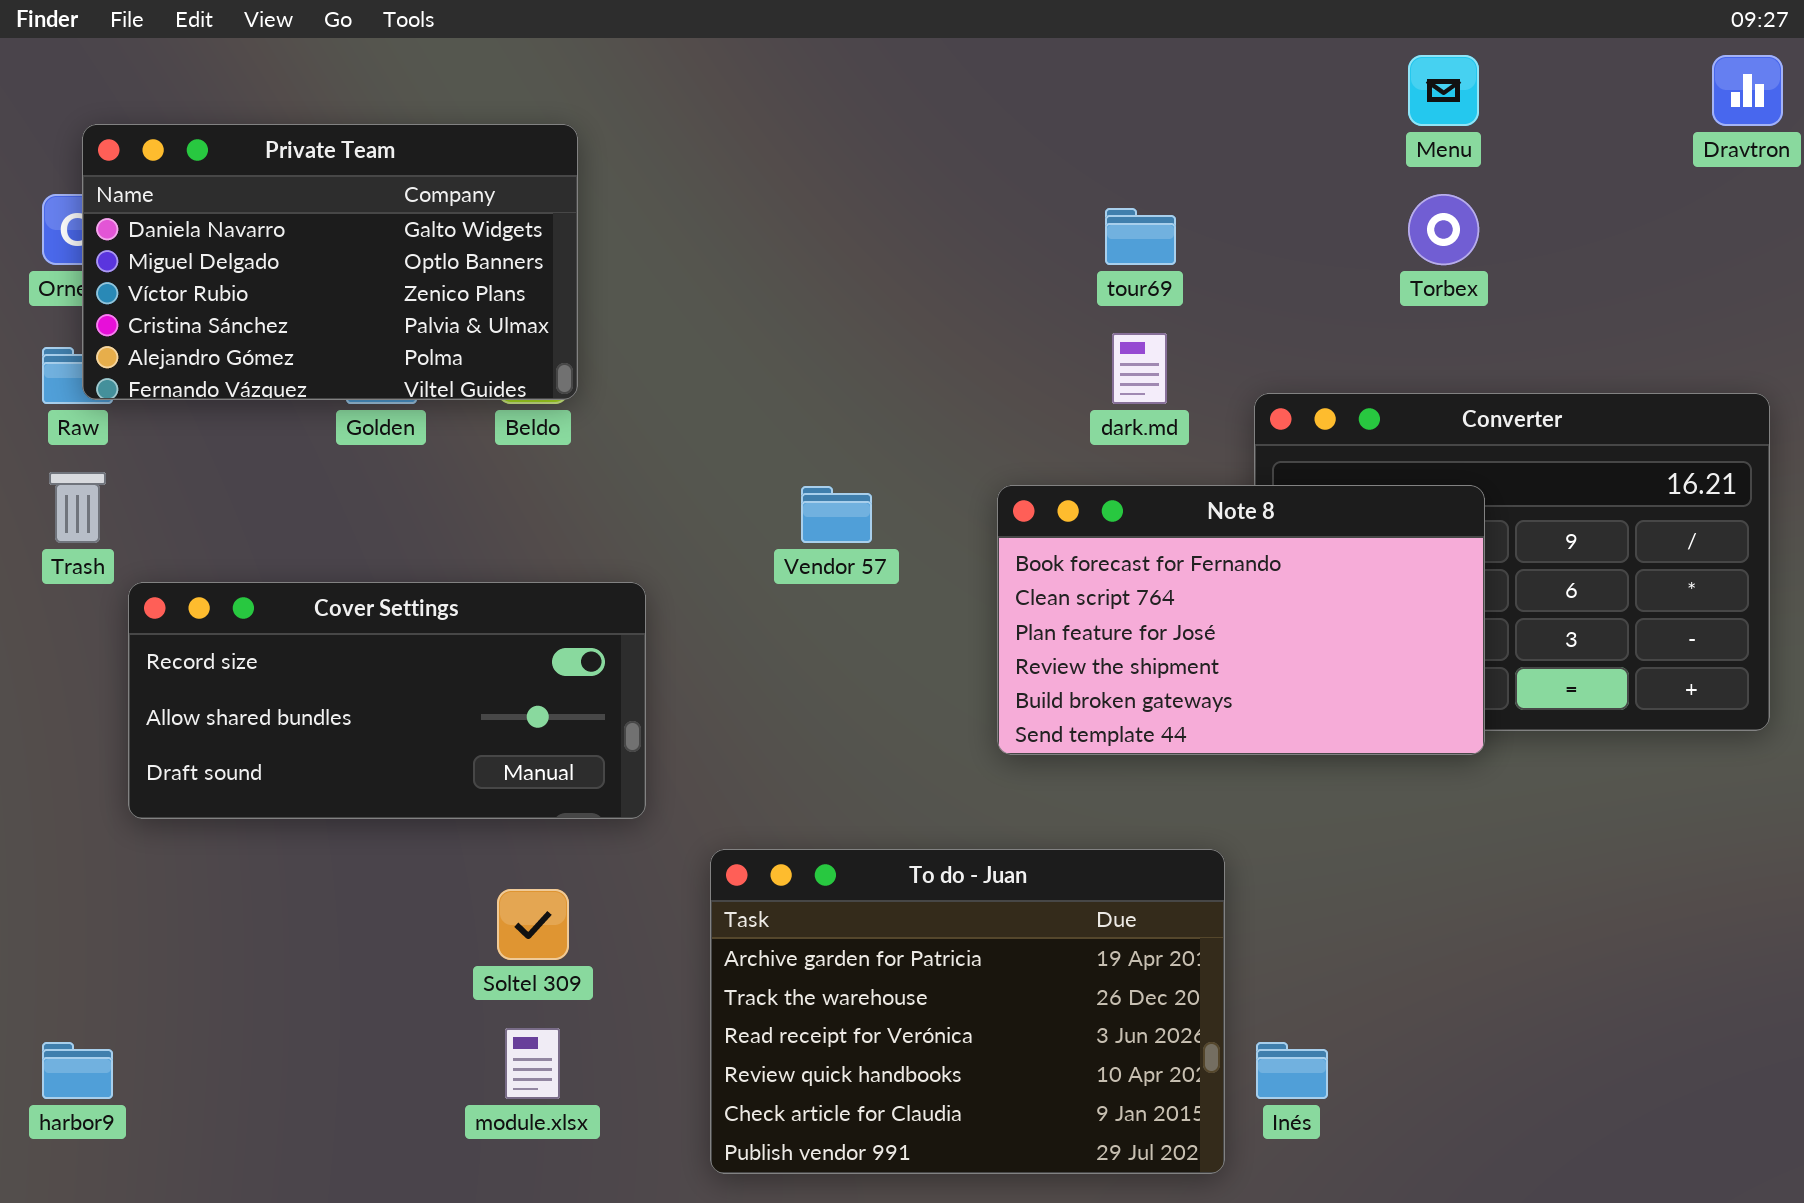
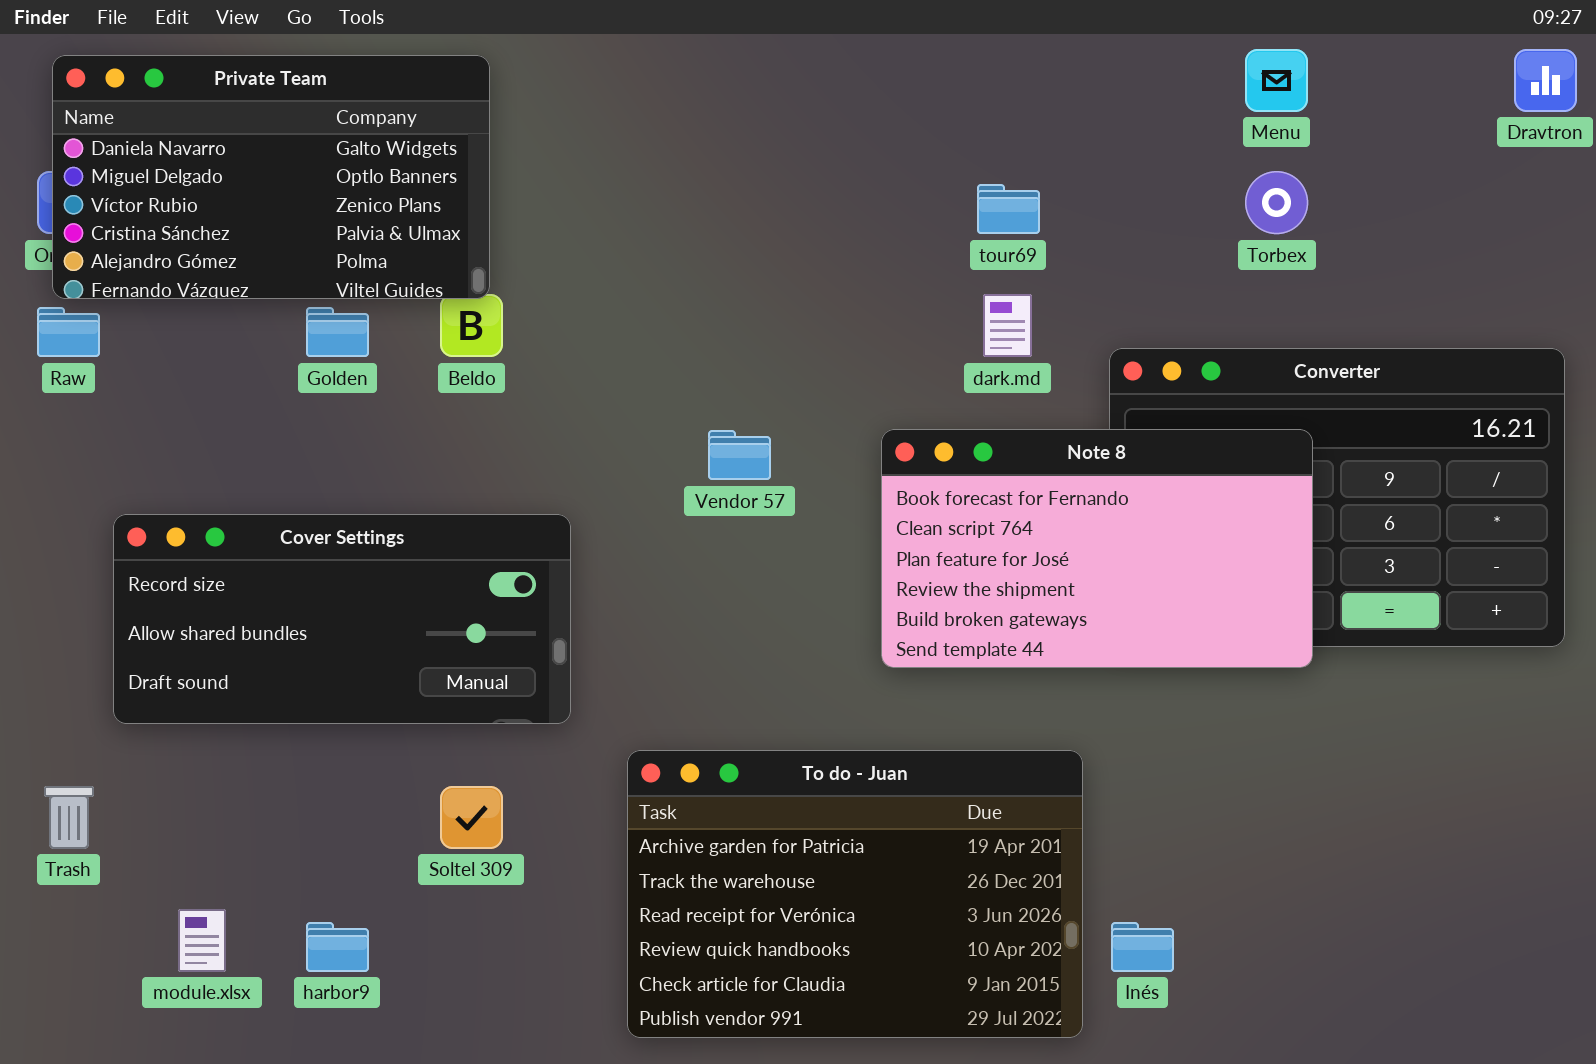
Private Team: [82,124,578,400] -> [52,55,490,299], moved
Trash: [49,472,106,543] -> [44,786,94,849], moved
module.xlsx: [505,1028,560,1099] -> [178,909,226,972], moved
harbor9: [42,1042,113,1099] -> [306,922,369,972], moved

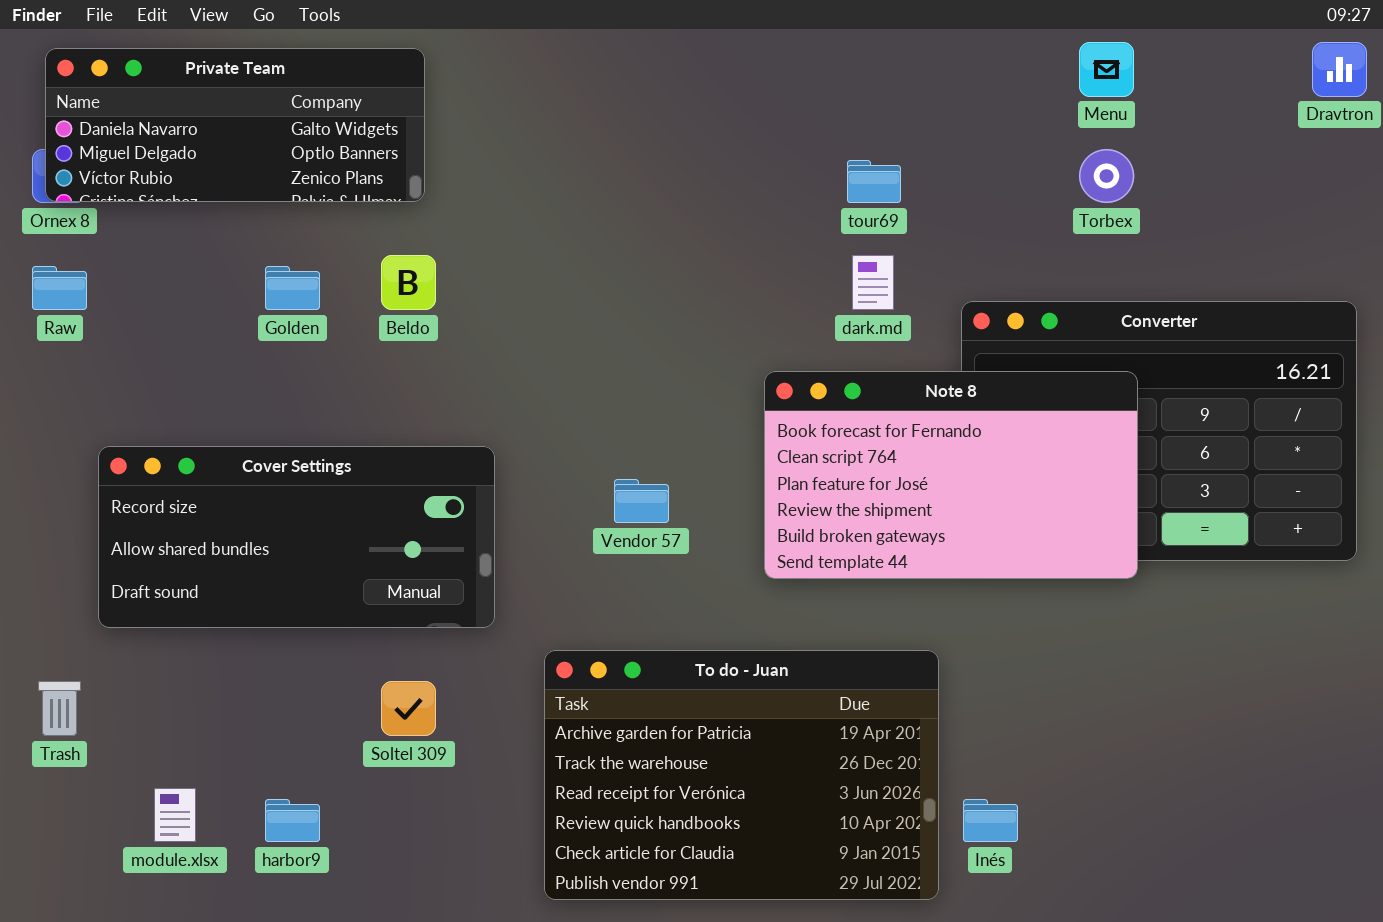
Private Team: [52,55,490,299] -> [45,48,425,202], resized
Vendor 57: [708,430,771,480] -> [614,479,669,523], moved

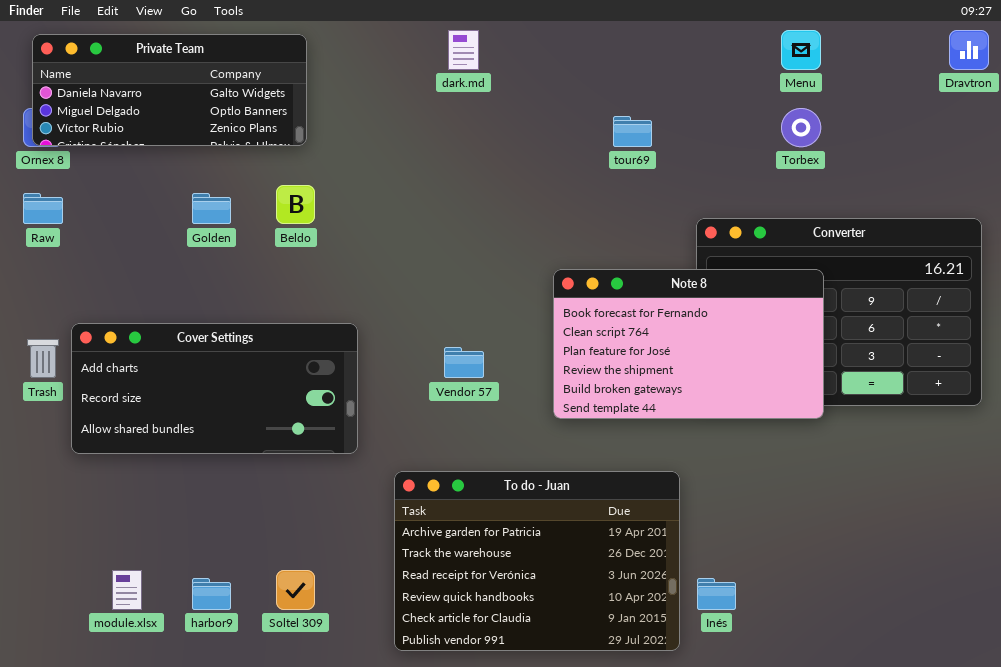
dark.md: [852,255,894,310] -> [448,30,479,70], moved
Cover Settings: [98,446,495,628] -> [71,323,358,454], scrolled up 1 row
Trash: [38,681,81,736] -> [27,339,59,378], moved
Soltel 309: [381,681,436,736] -> [276,570,315,610], moved

